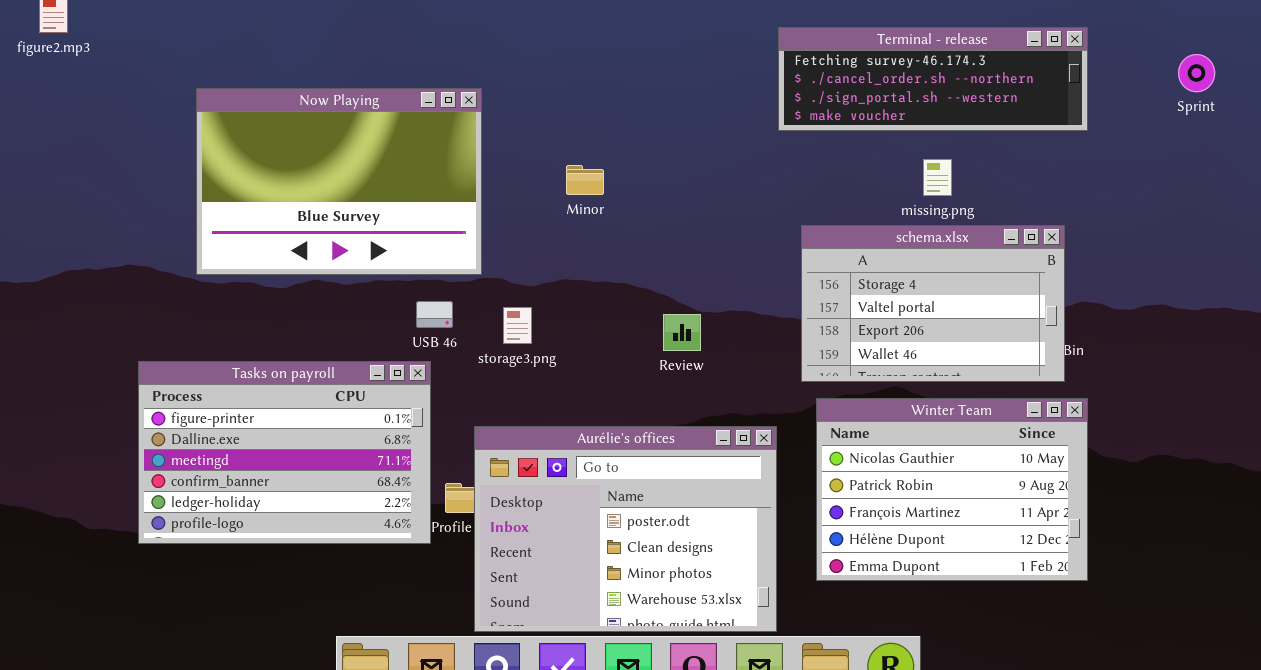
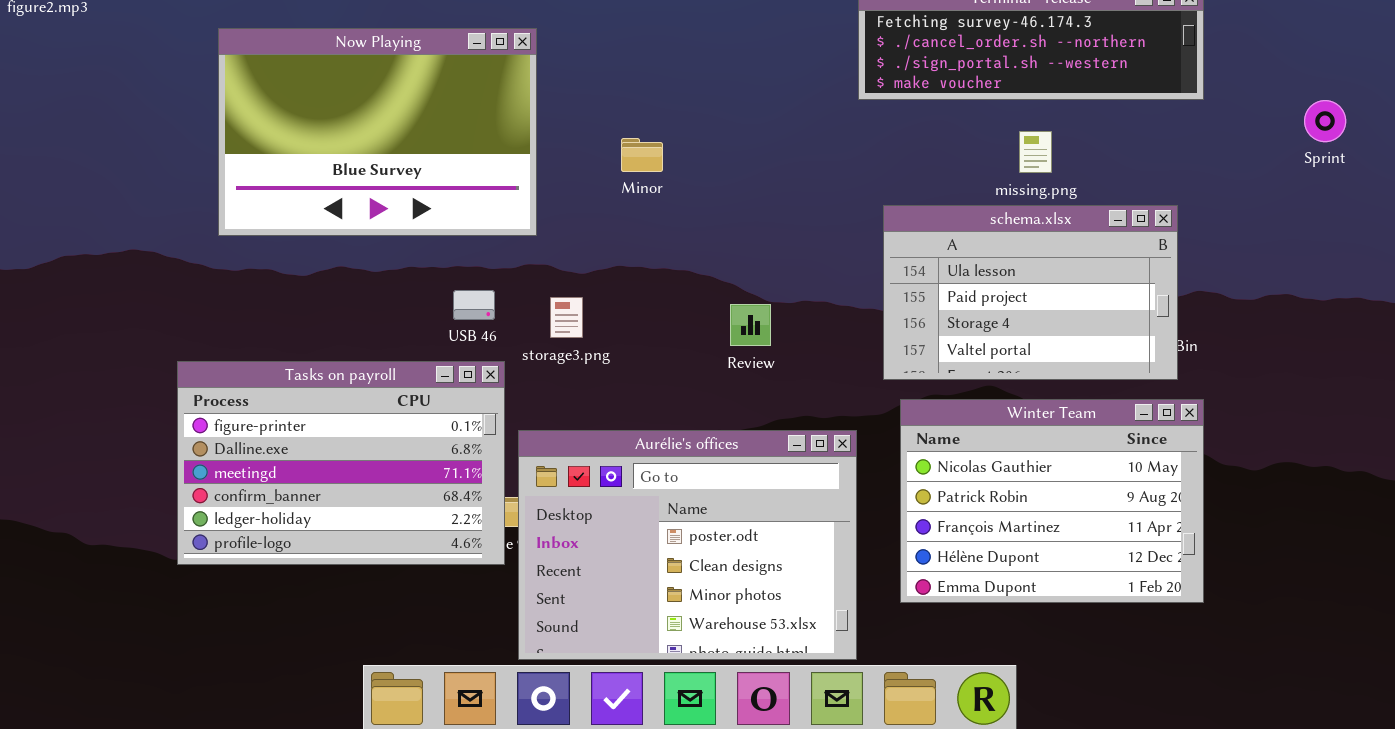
Sprint: [1178,54,1215,92] -> [1304,100,1346,142], moved
Now Playing: [196,88,482,275] -> [218,28,537,236], moved
schema.xlsx: [801,225,1065,382] -> [883,205,1178,380], scrolled up 2 rows
Tasks on payroll: [138,361,431,544] -> [177,361,505,565], moved

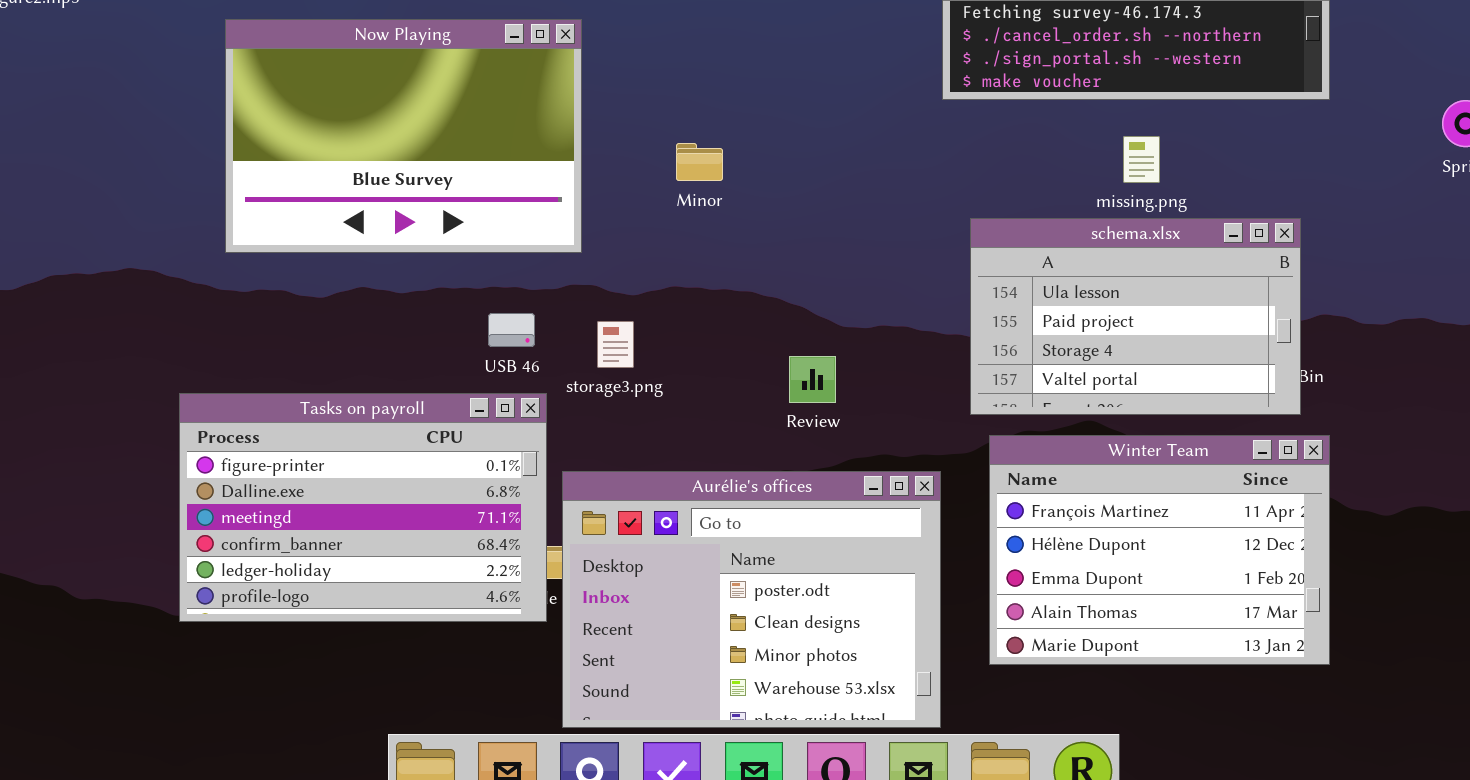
Review: [730,304,771,346] -> [789,356,836,403], moved
Winter Team: [900,399,1204,603] -> [989,435,1330,665], scrolled down 2 rows

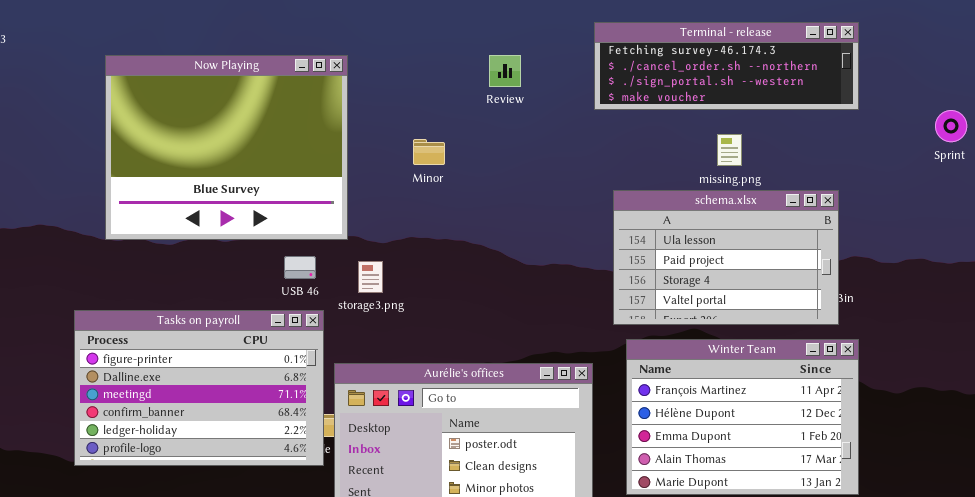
Now Playing: [225,19,582,253] -> [105,55,348,240], resized
Review: [789,356,836,403] -> [489,55,521,87], moved

